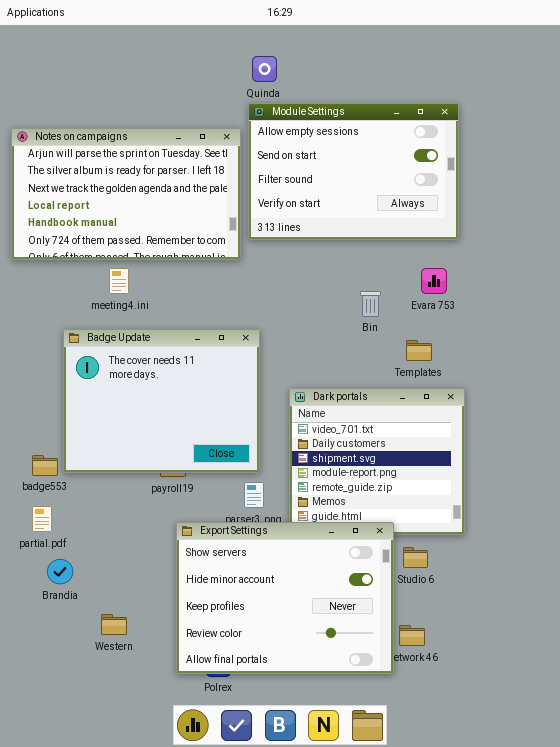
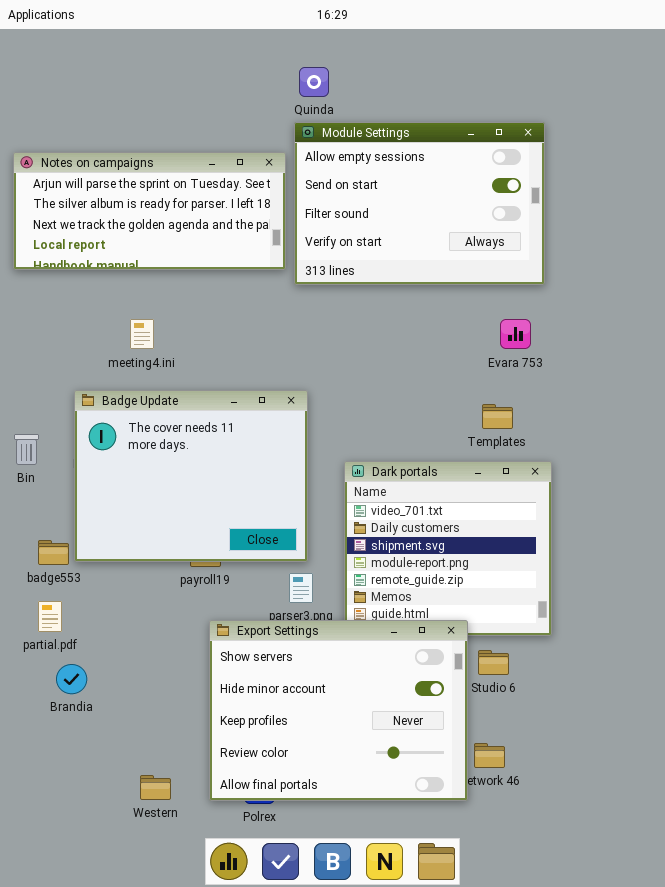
Notes on campaigns: [11,128,241,260] -> [13,152,286,270], resized
Bin: [360,291,381,317] -> [14,434,39,465], moved
Western: [101,614,127,635] -> [140,775,171,800], moved

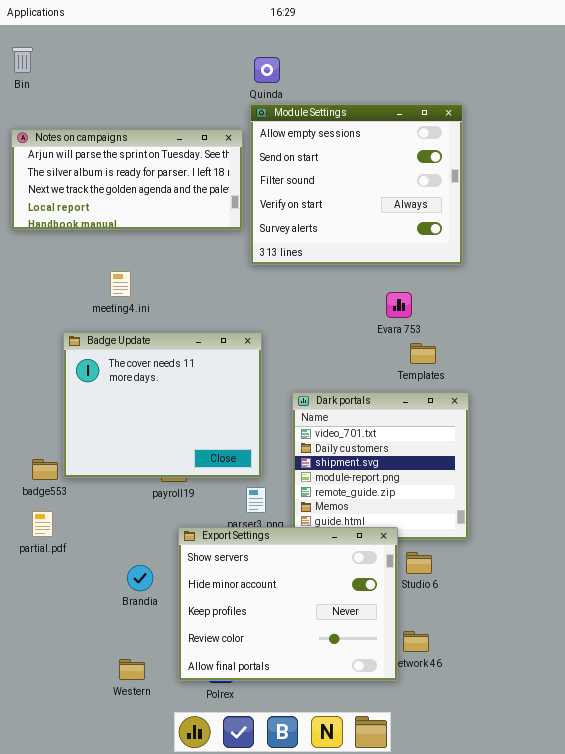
Module Settings: [294,122,545,285] -> [250,104,463,265], resized
Evara 753: [500,319,531,349] -> [386,292,412,318], moved
Bin: [14,434,39,465] -> [12,47,33,73], moved
Brandia: [56,664,87,694] -> [127,565,153,591], moved

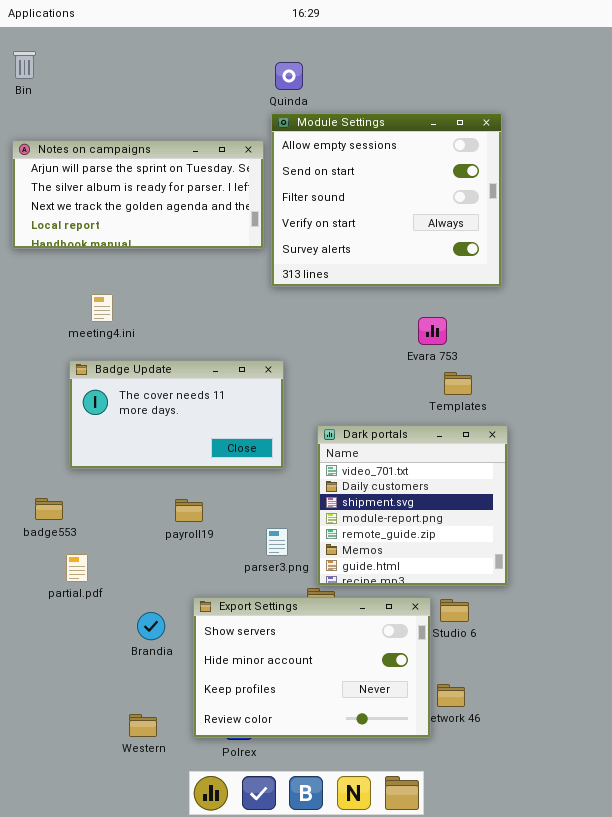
meeting4.ini: [110,271,131,297] -> [91,294,113,322], moved
Badge Update: [63,332,262,478] -> [69,360,284,469], resized
partial.pdf: [32,511,53,537] -> [66,554,88,582], moved
Export Settings: [178,527,398,681] -> [193,597,431,738], resized

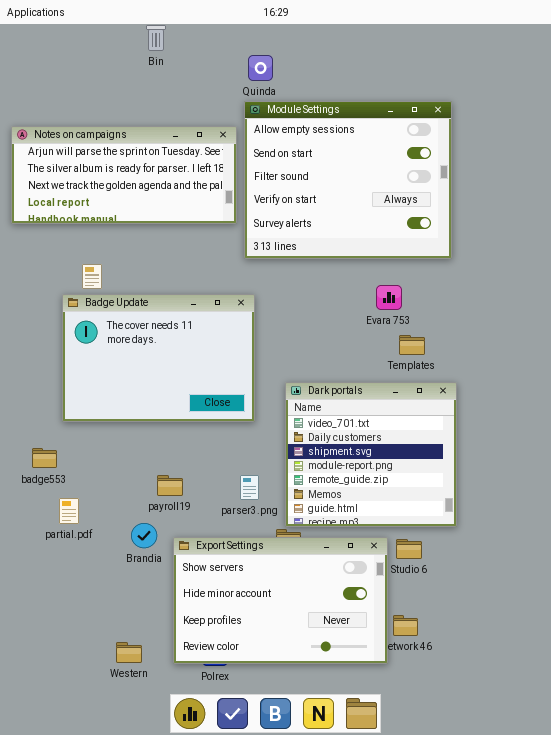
Bin: [13,51,36,79] -> [146,25,166,51], moved
Badge Update: [69,360,284,469] -> [62,294,255,422], resized
payroll19: [175,499,203,522] -> [157,475,183,496], moved
Brandia: [137,612,165,640] -> [131,523,157,548], moved

